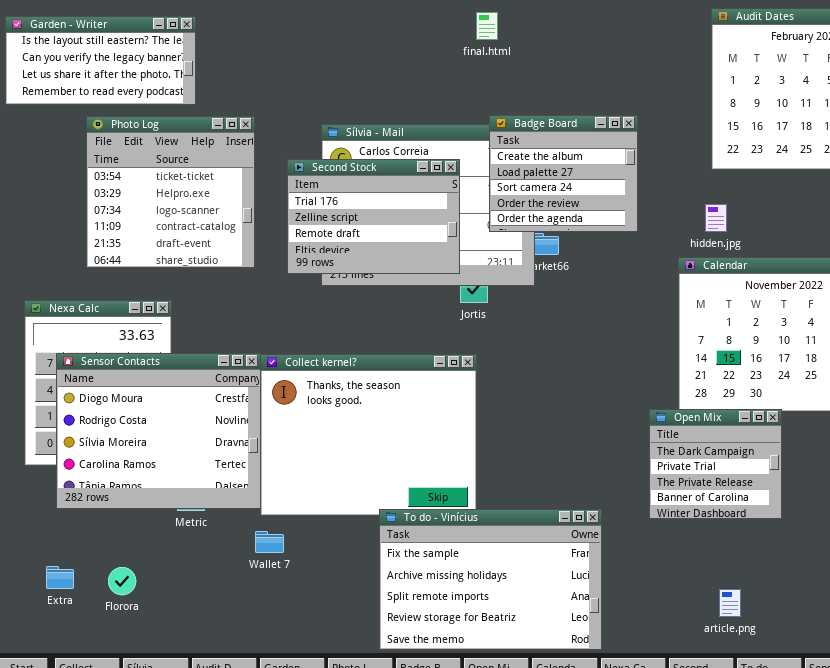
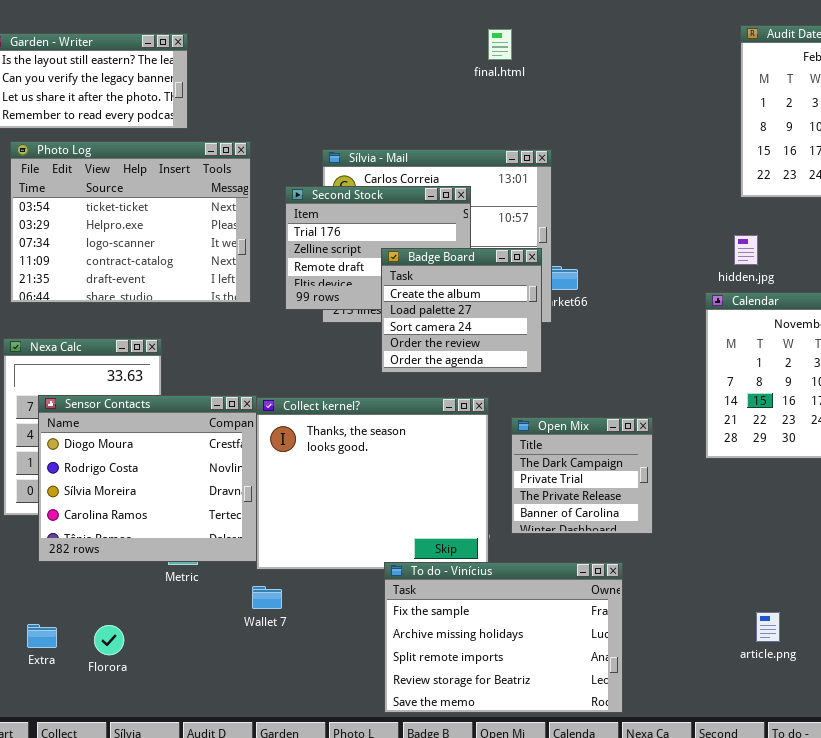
Badge Board: [489,115,638,232] -> [381,248,542,373], moved
Photo Log: [86,116,255,268] -> [10,141,251,303], resized
Open Mix: [649,409,782,519] -> [511,417,653,534], moved
article.png: [719,589,741,617] -> [756,612,780,642], moved

